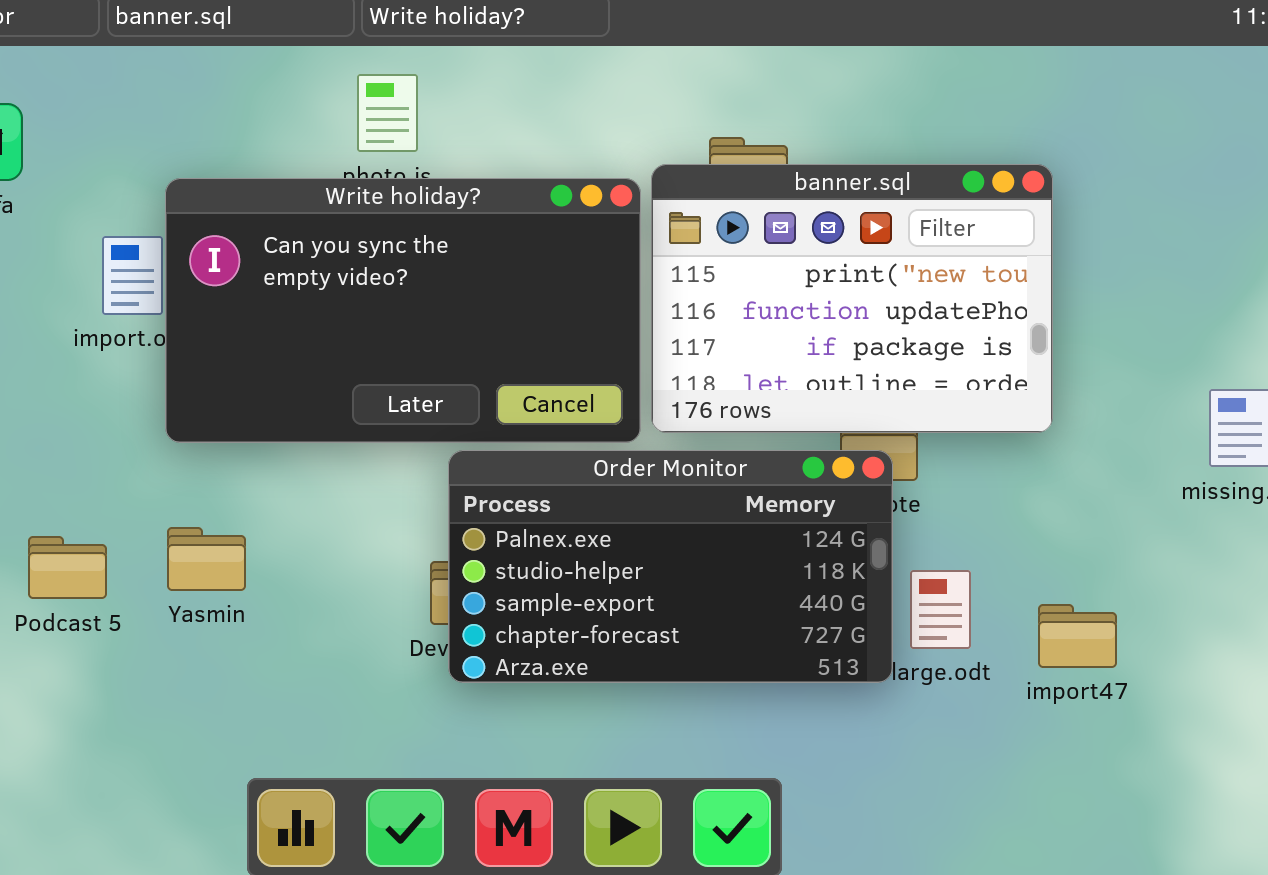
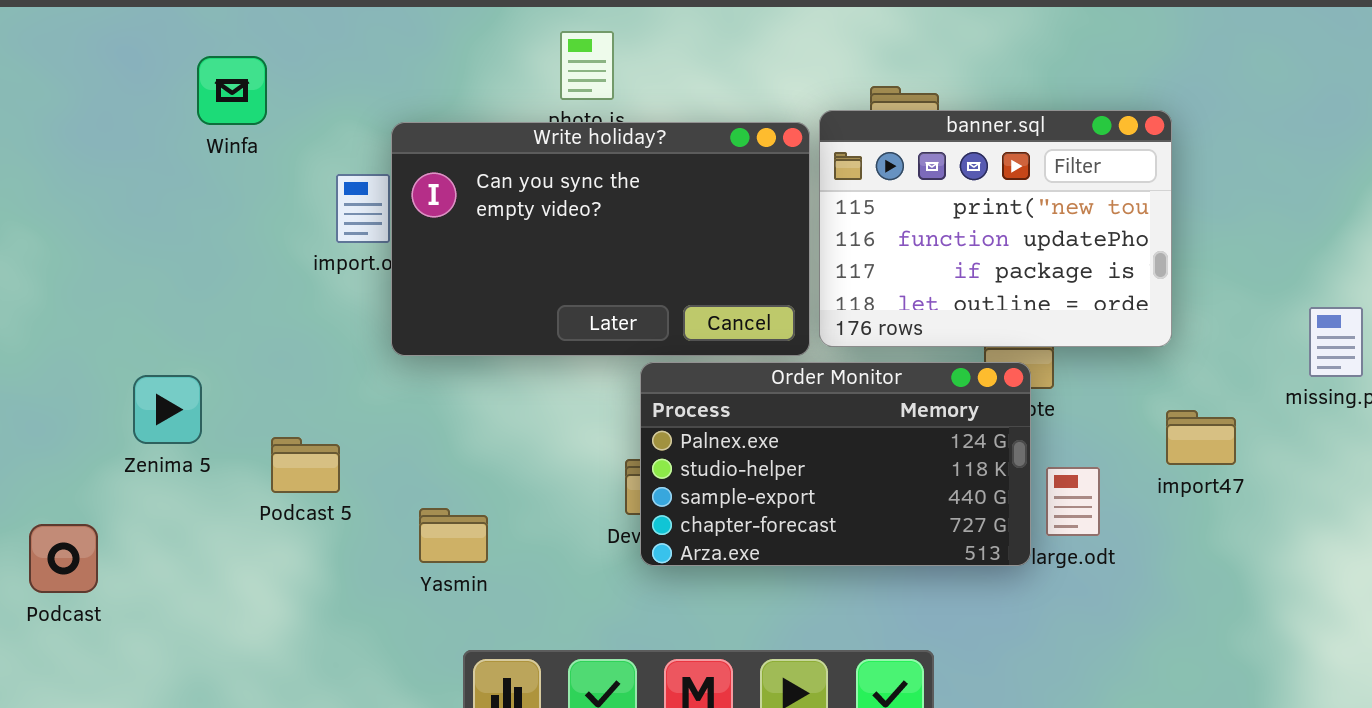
Yasmin: [167,527,246,591] -> [419,508,488,563], moved
import47: [1038,604,1117,668] -> [1166,410,1236,465], moved

